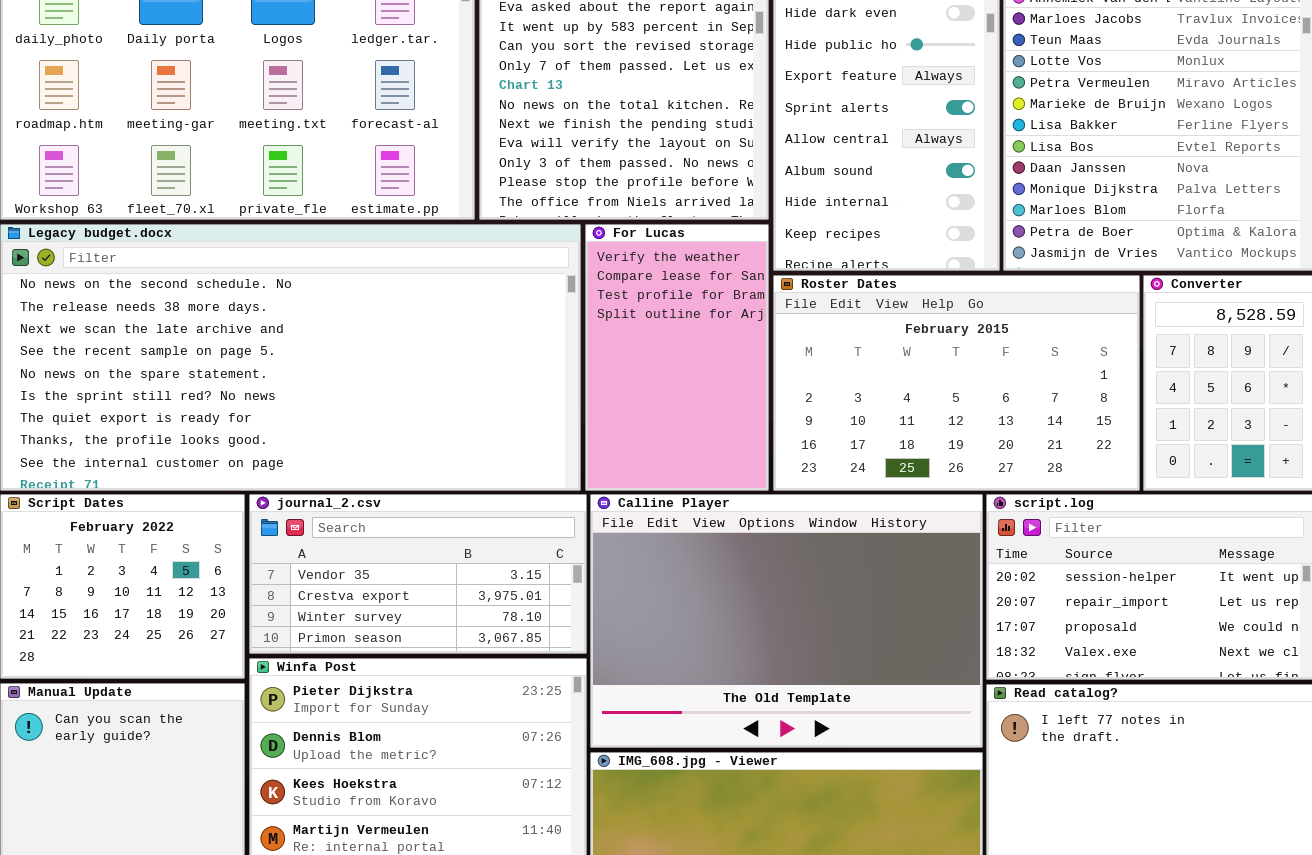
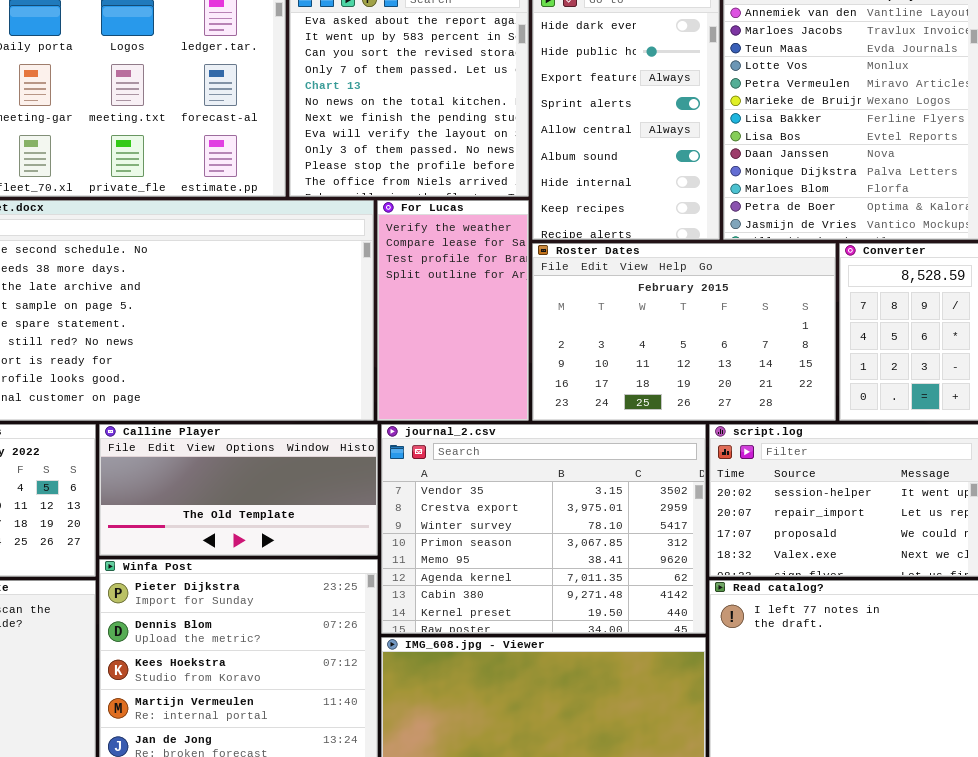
journal_2.csv: [249,494,587,654] -> [381,424,706,634], moved, resized
Calline Player: [590,494,983,748] -> [99,424,378,556], moved, resized

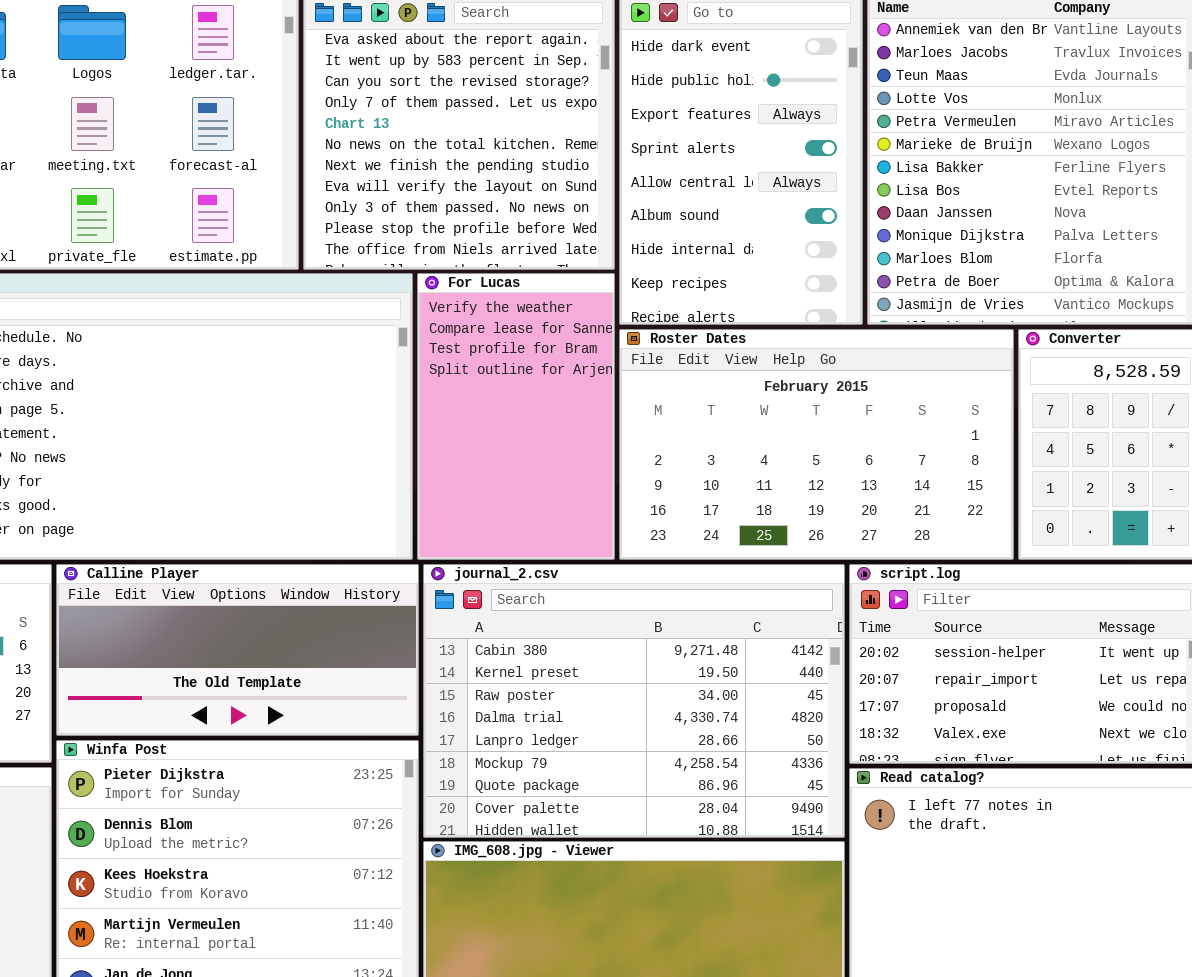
journal_2.csv: [381,424,706,634] -> [423,564,845,838], scrolled down 6 rows

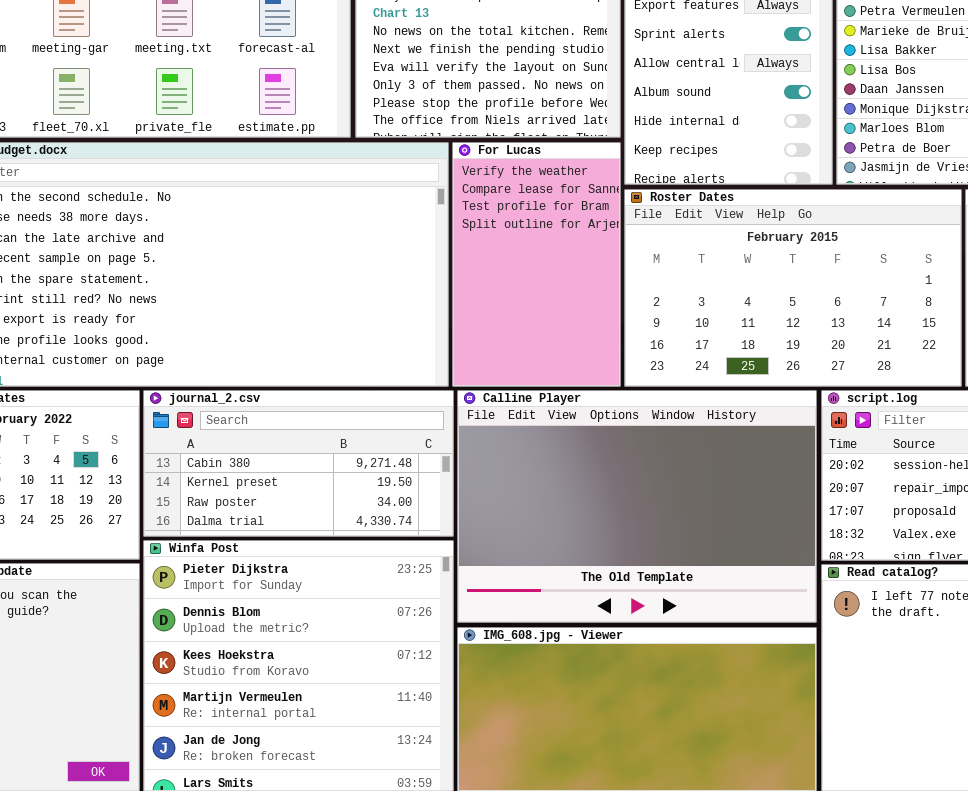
Calline Player: [56,564,419,736] -> [457,390,817,623], moved, resized
journal_2.csv: [423,564,845,838] -> [143,390,454,537], moved, resized

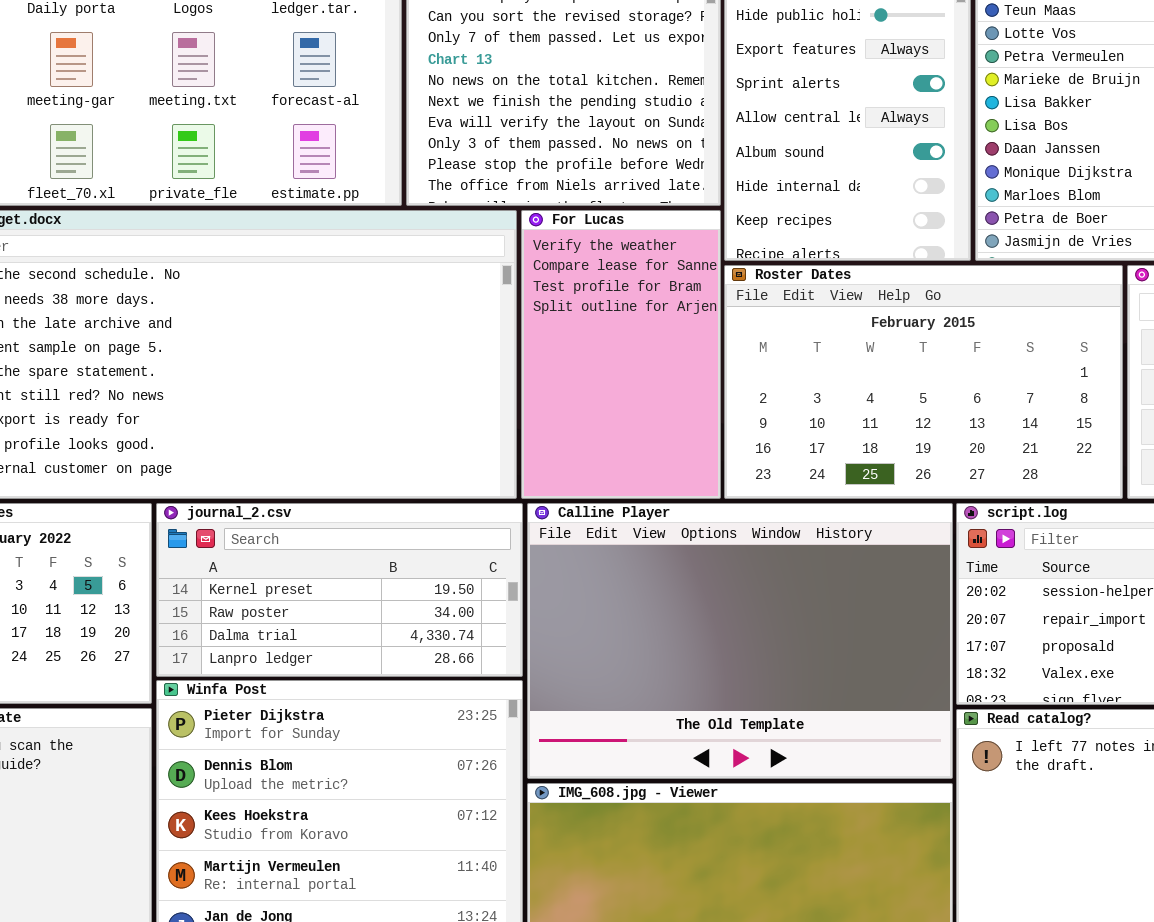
journal_2.csv: [143,390,454,537] -> [156,503,523,677], scrolled down 1 row

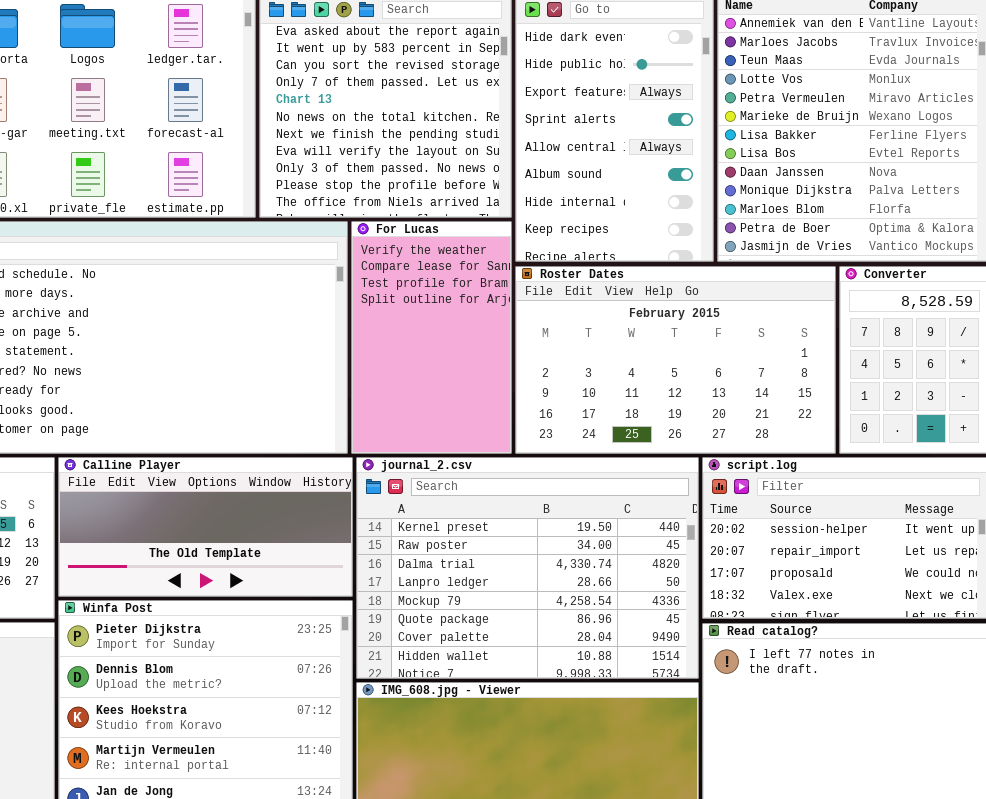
journal_2.csv: [156,503,523,677] -> [356,457,699,679], moved, resized
Calline Player: [527,503,953,779] -> [58,457,353,597], moved, resized

